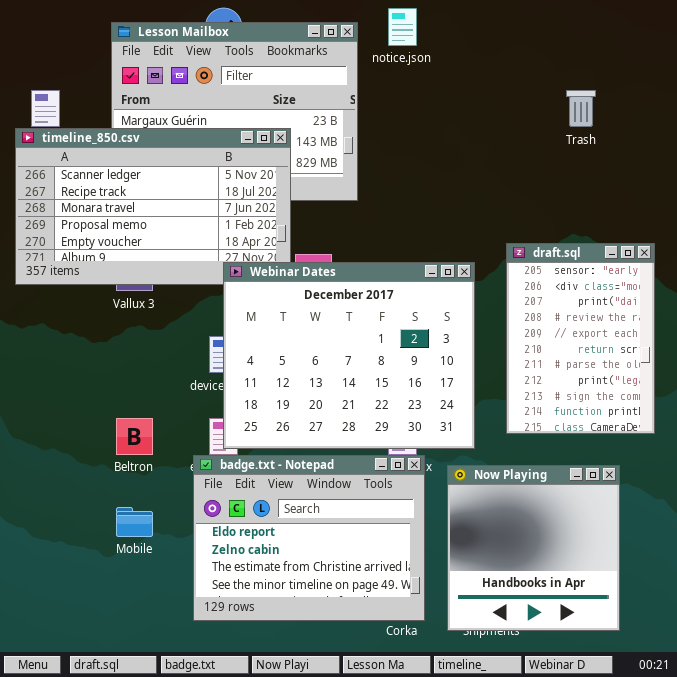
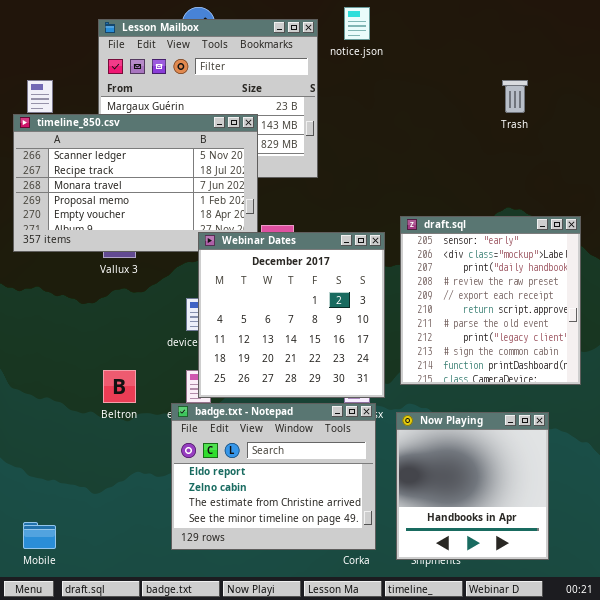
draft.sql: [506,243,655,434] -> [400,216,581,385], resized
Webinar Dates: [223,262,475,449] -> [198,232,385,398], resized
Mobile: [116,507,153,537] -> [23,522,56,549], moved

